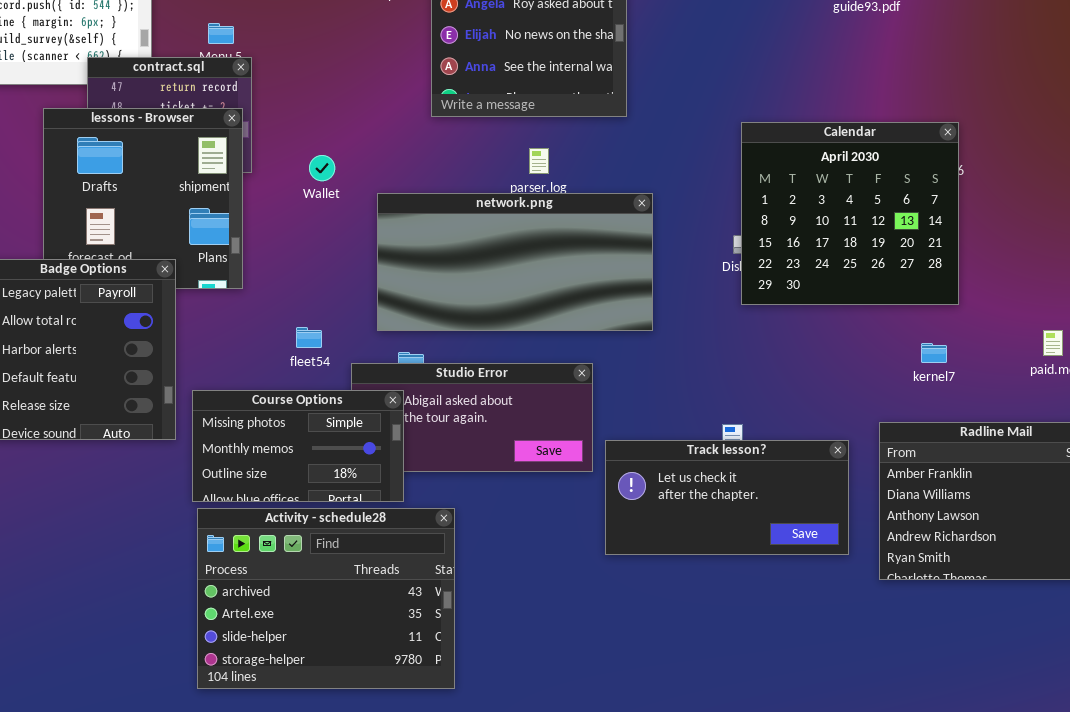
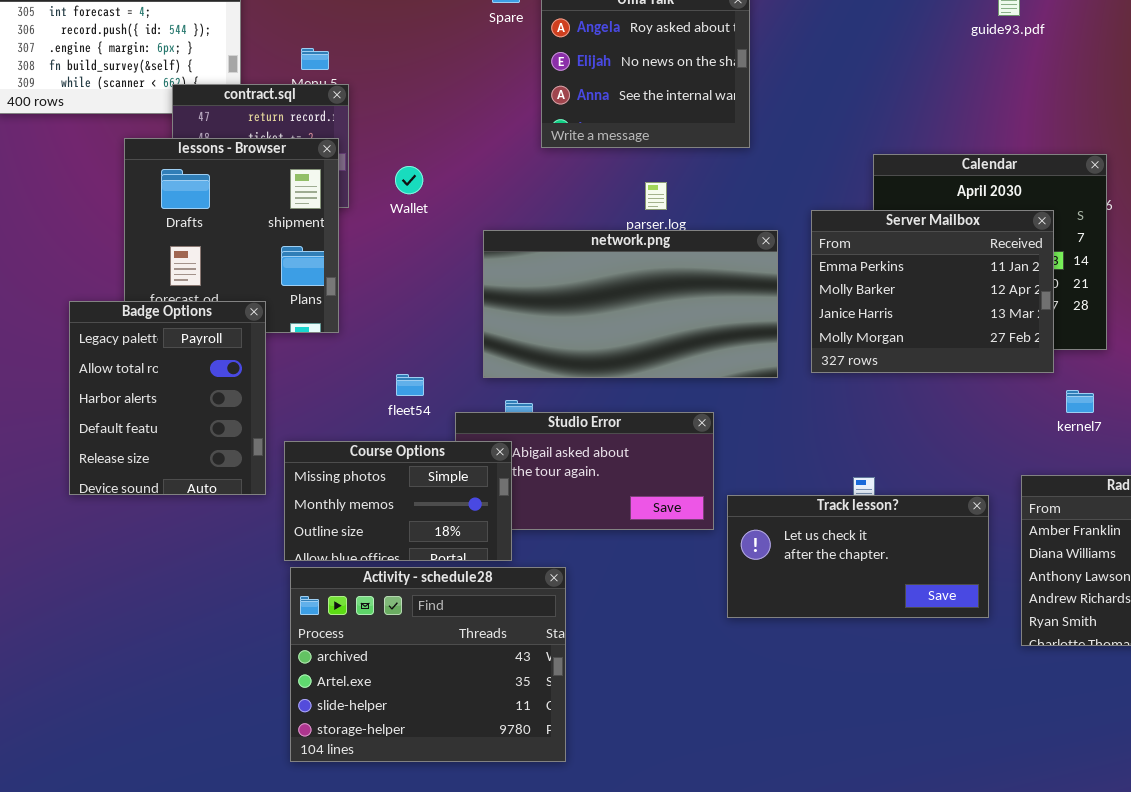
Wallet: [309,155,335,181] -> [395,166,423,194], moved
Server Mailbox: none -> [811,210,1054,373], opened

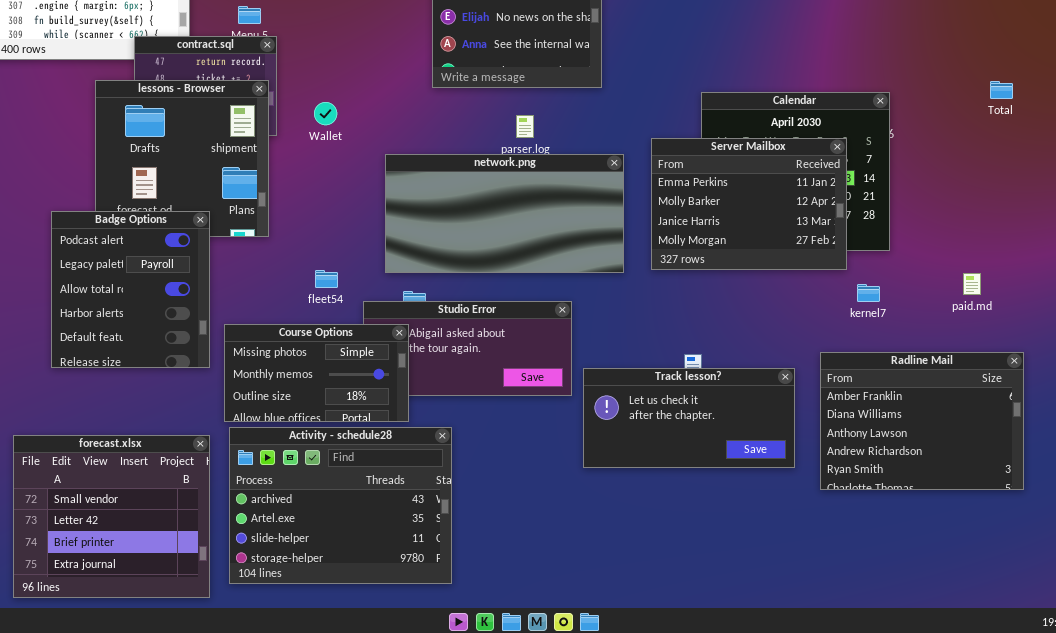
Badge Options: [69,301,266,495] -> [51,211,210,368], scrolled up 1 row
forecast.xlsx: none -> [13,435,210,598], opened

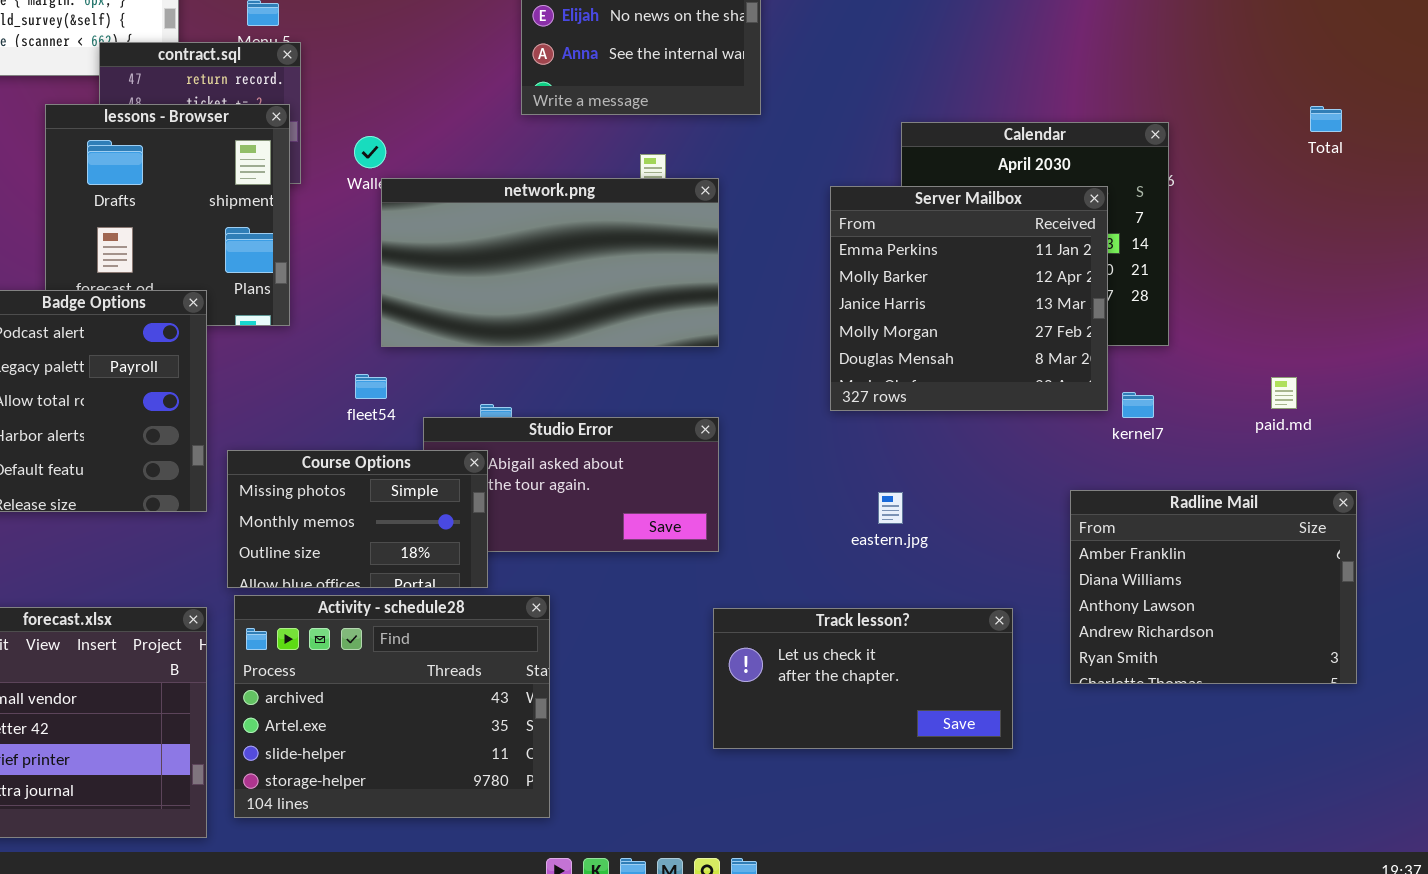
Server Mailbox: [651,138,847,270] -> [830,186,1108,411], resized
network.png: [385,154,624,273] -> [381,178,719,347], moved
Track lesson?: [583,368,795,468] -> [713,608,1013,749], moved

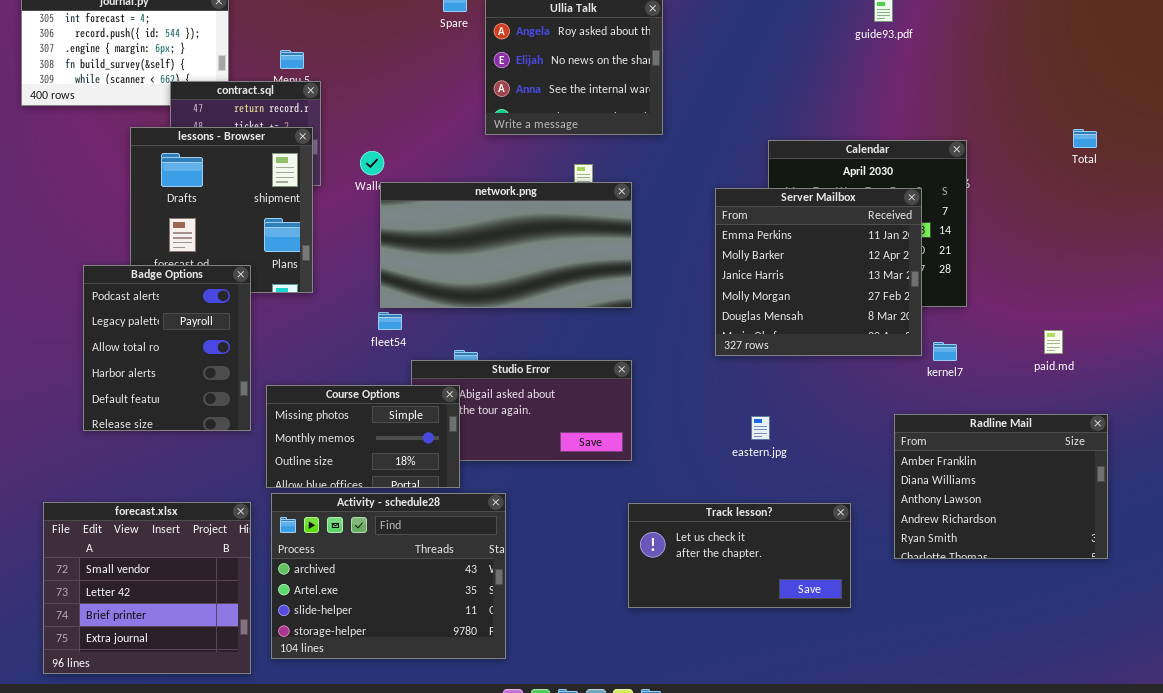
fleet54: [355,374,387,399] -> [378,312,402,330], moved

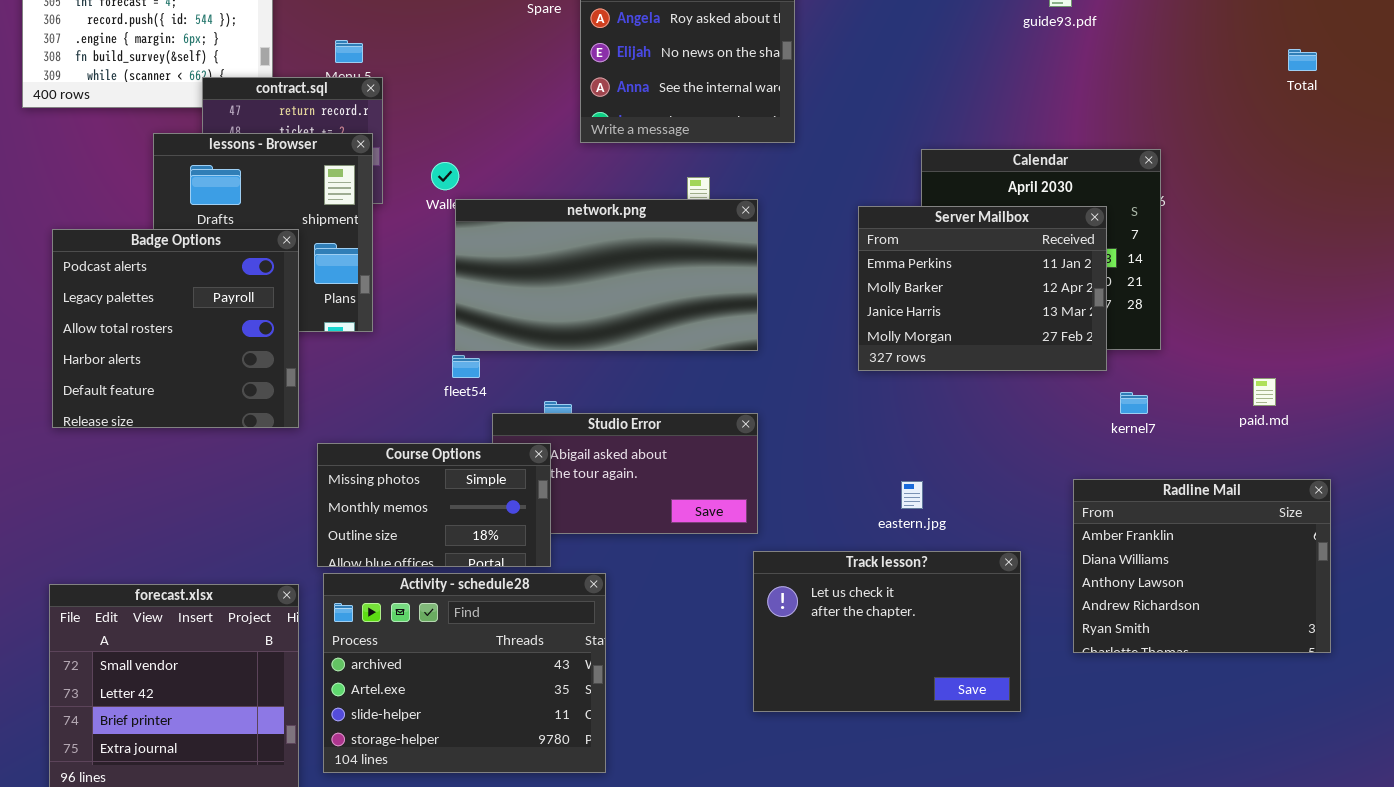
Total: [1073,129,1097,148] -> [1288,49,1317,71], moved
Server Mailbox: [715,188,922,356] -> [858,206,1107,371], resized
Badge Options: [83,265,251,431] -> [52,229,299,428], moved, resized
Track lesson?: [628,503,851,608] -> [753,551,1021,712], resized

